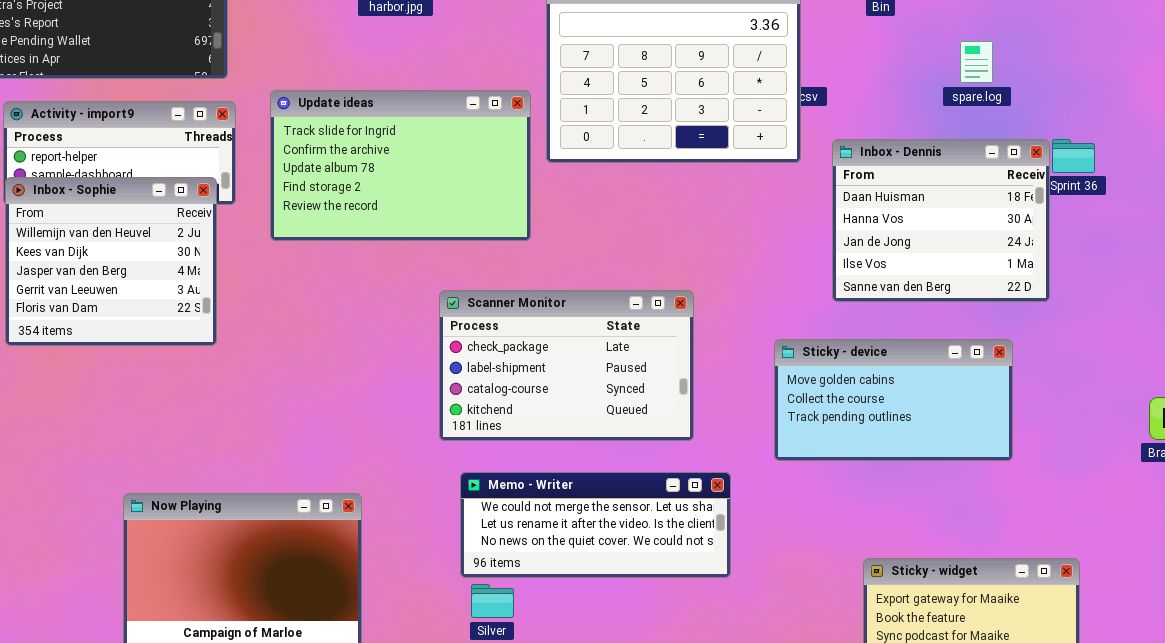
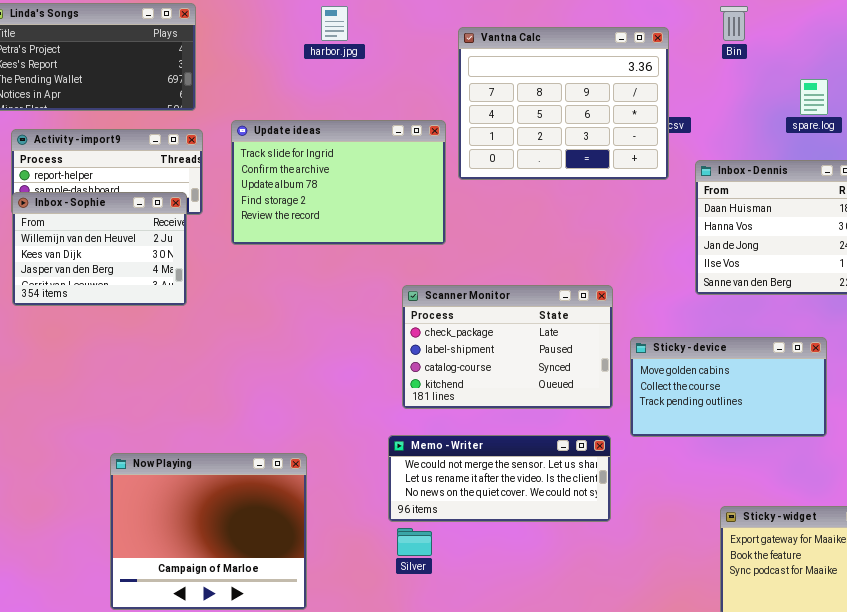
Inbox - Sophie: [5,177,217,346] -> [12,192,187,306], resized
Scanner Monitor: [439,290,694,441] -> [402,285,613,409], moved
Sticky - device: [774,339,1013,461] -> [630,337,827,437], moved

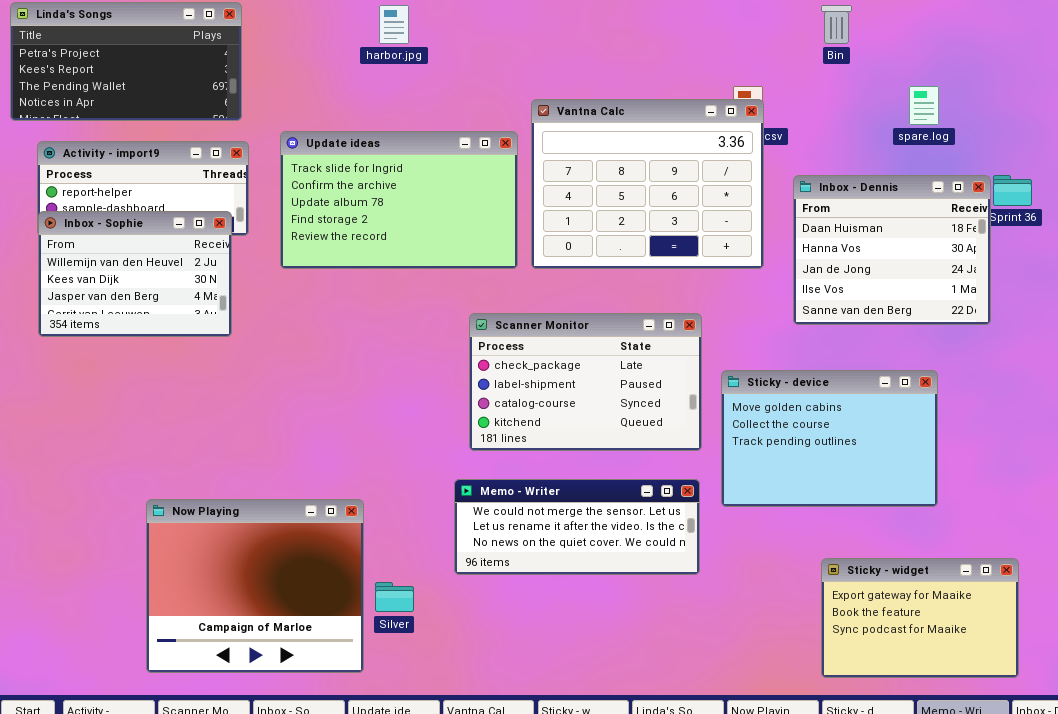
Vantna Calc: [458,27,669,180] -> [531,99,764,269], moved
Sticky - device: [630,337,827,437] -> [721,370,938,507], resized
Silver: [397,528,432,556] -> [375,582,414,612], moved

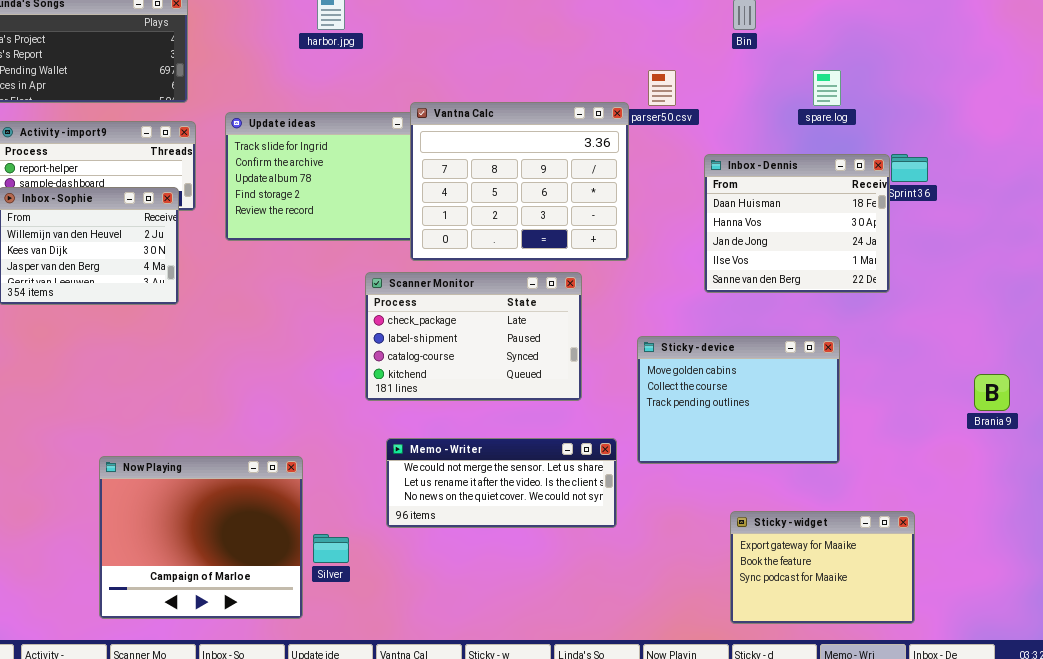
Vantna Calc: [531,99,764,269] -> [410,102,629,261], moved
Scanner Monitor: [469,313,702,451] -> [365,272,582,401], moved

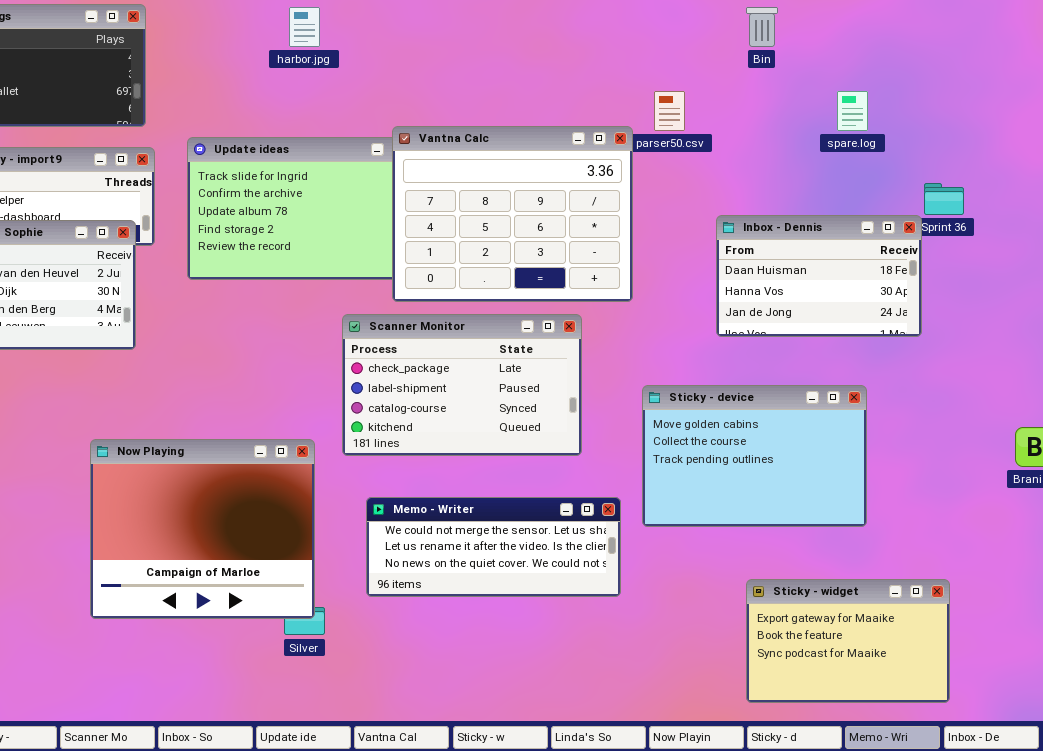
Inbox - Dennis: [704,154,890,293] -> [716,215,922,337], resized
Now Playing: [99,456,303,619] -> [90,439,315,619], moved

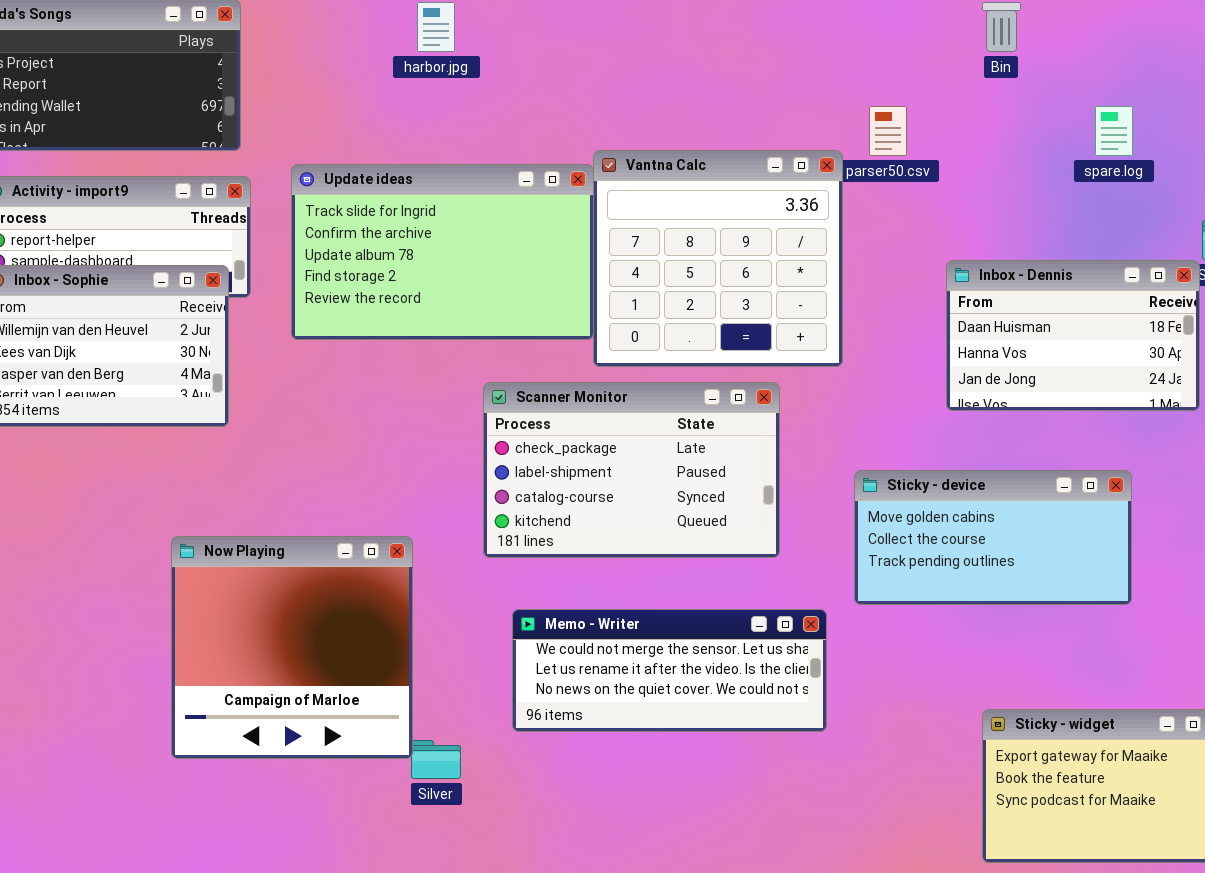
Vantna Calc: [392,126,633,302] -> [593,150,843,367], resized
Sticky - device: [642,385,867,527] -> [854,470,1132,605], resized
Now Playing: [90,439,315,619] -> [171,536,413,759], resized

